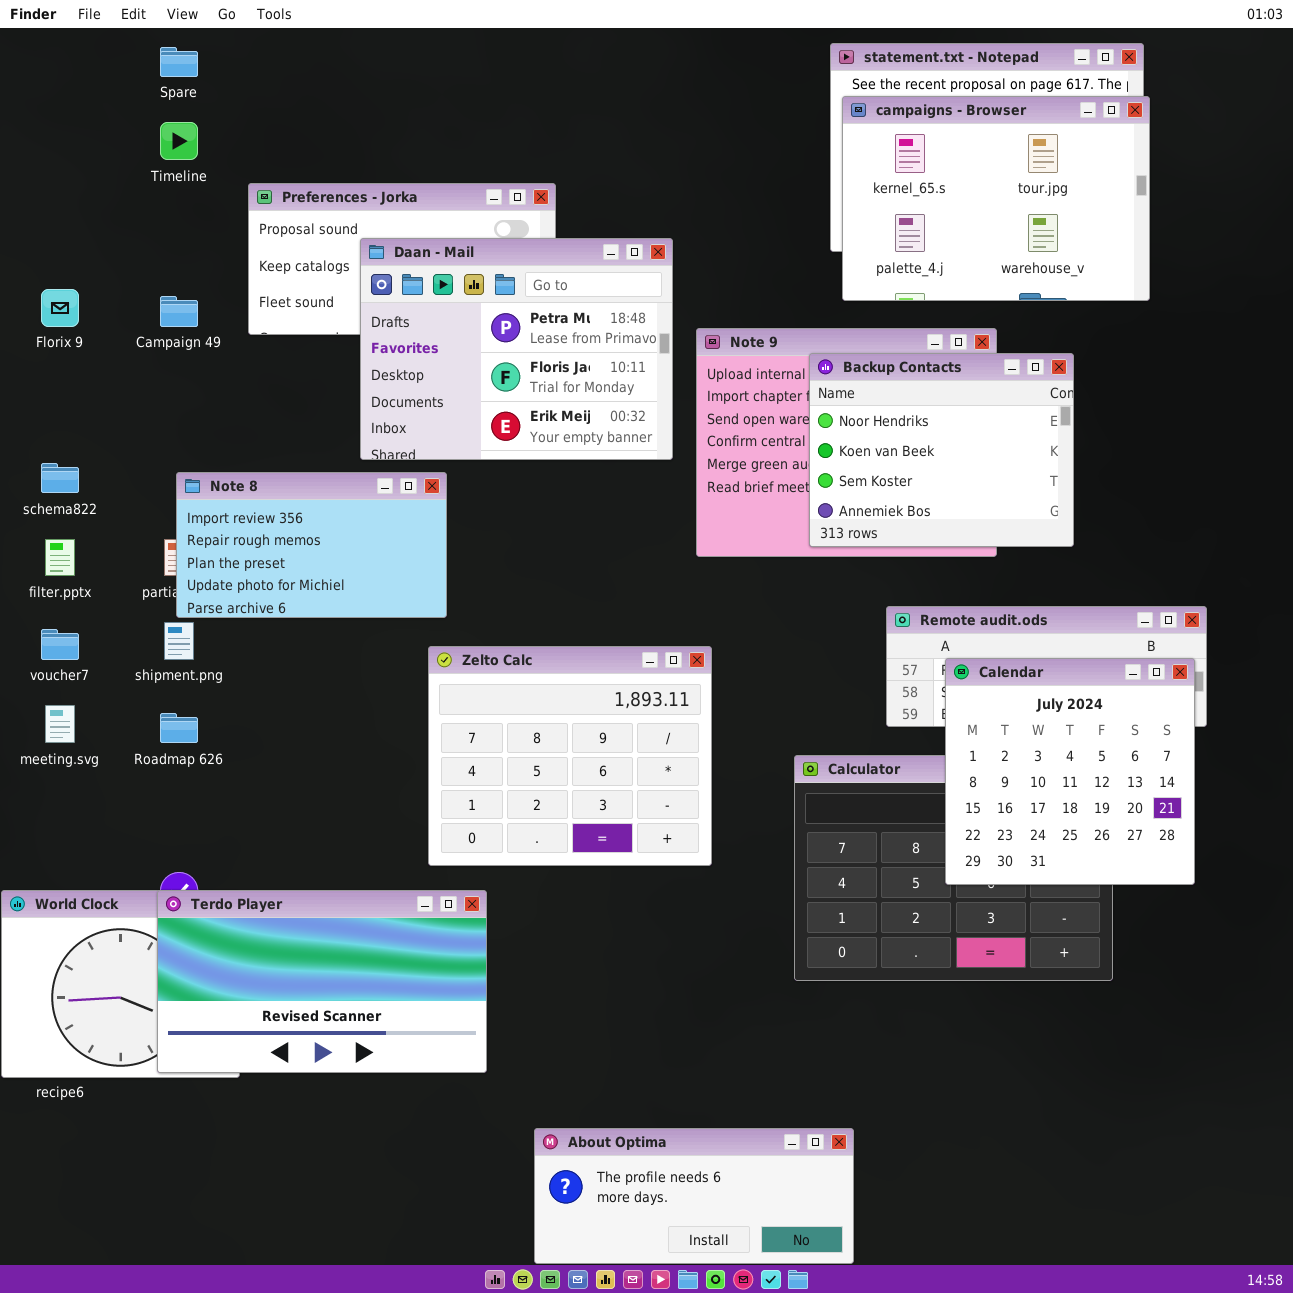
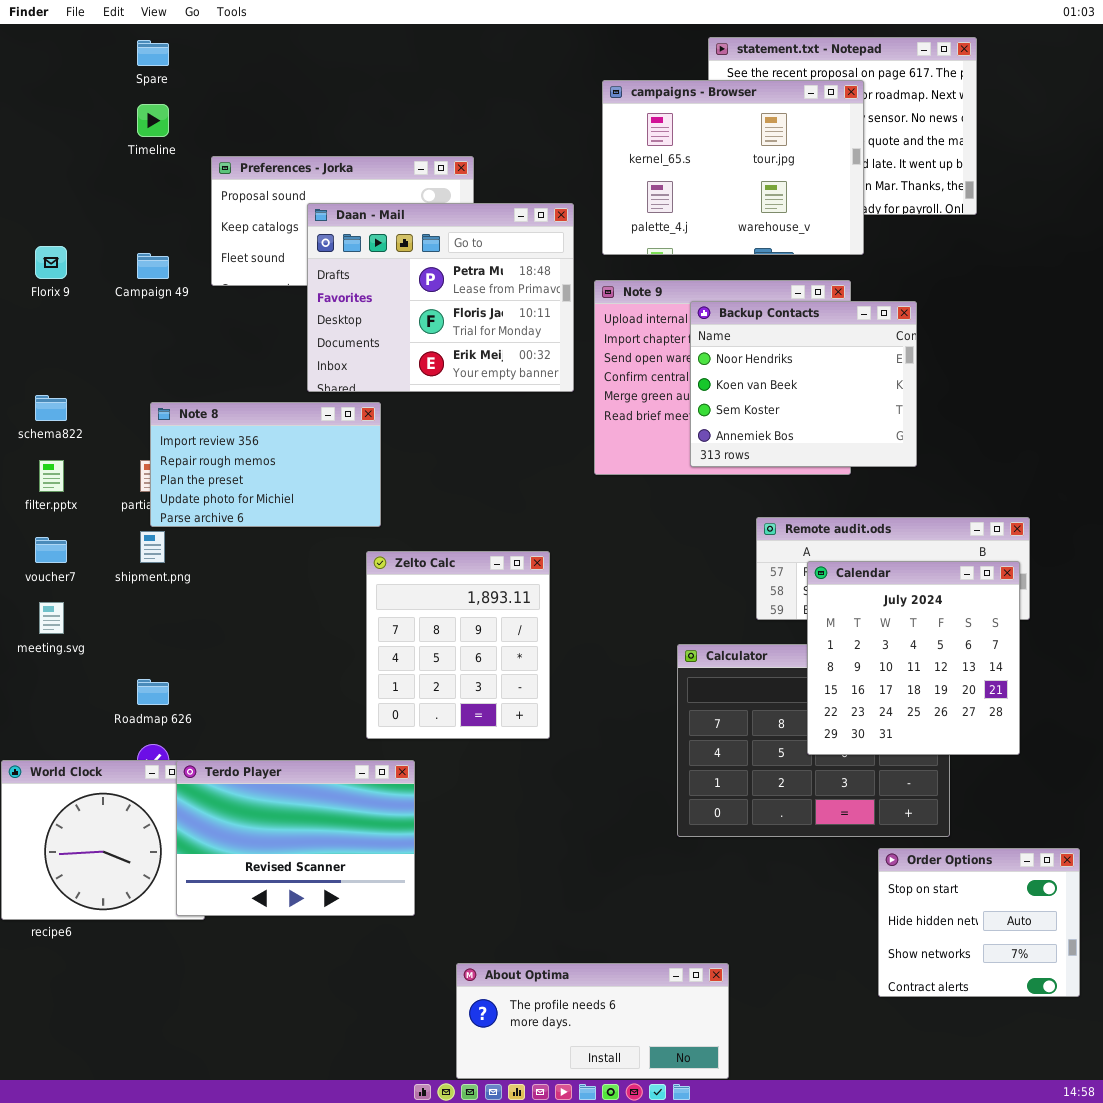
campaigns - Browser: [842,96,1150,301] -> [602,80,864,255], moved
Zelto Calc: [428,646,712,866] -> [366,551,550,739], resized
Roadmap 626: [160,713,198,743] -> [137,679,169,705], moved
Terdo Player: [157,890,487,1073] -> [176,760,415,916], resized
Order Options: none -> [878,848,1080,997], opened

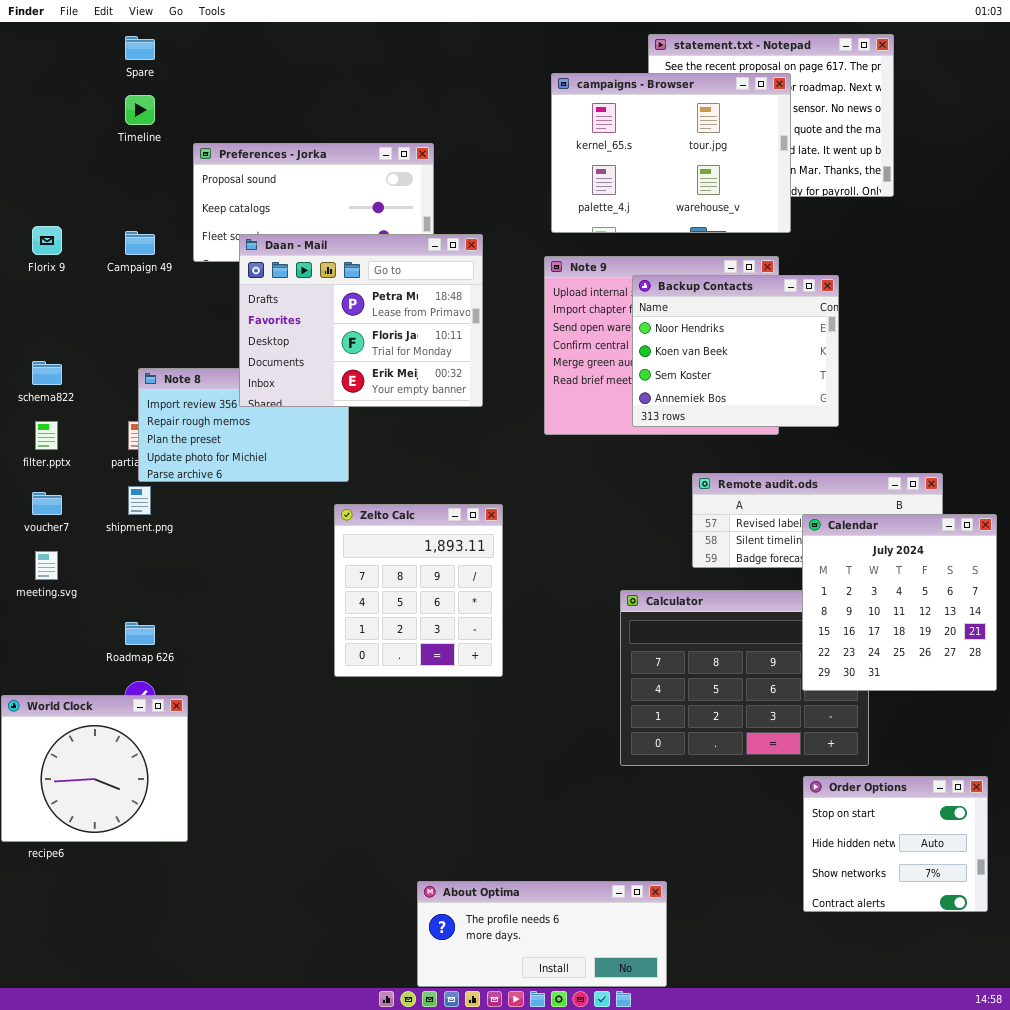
Daan - Mail: [307,203,574,392] -> [239,234,483,407], moved
Calendar: [807,561,1020,755] -> [802,514,997,691], moved
Terdo Player: [176,760,415,916] -> none, closed

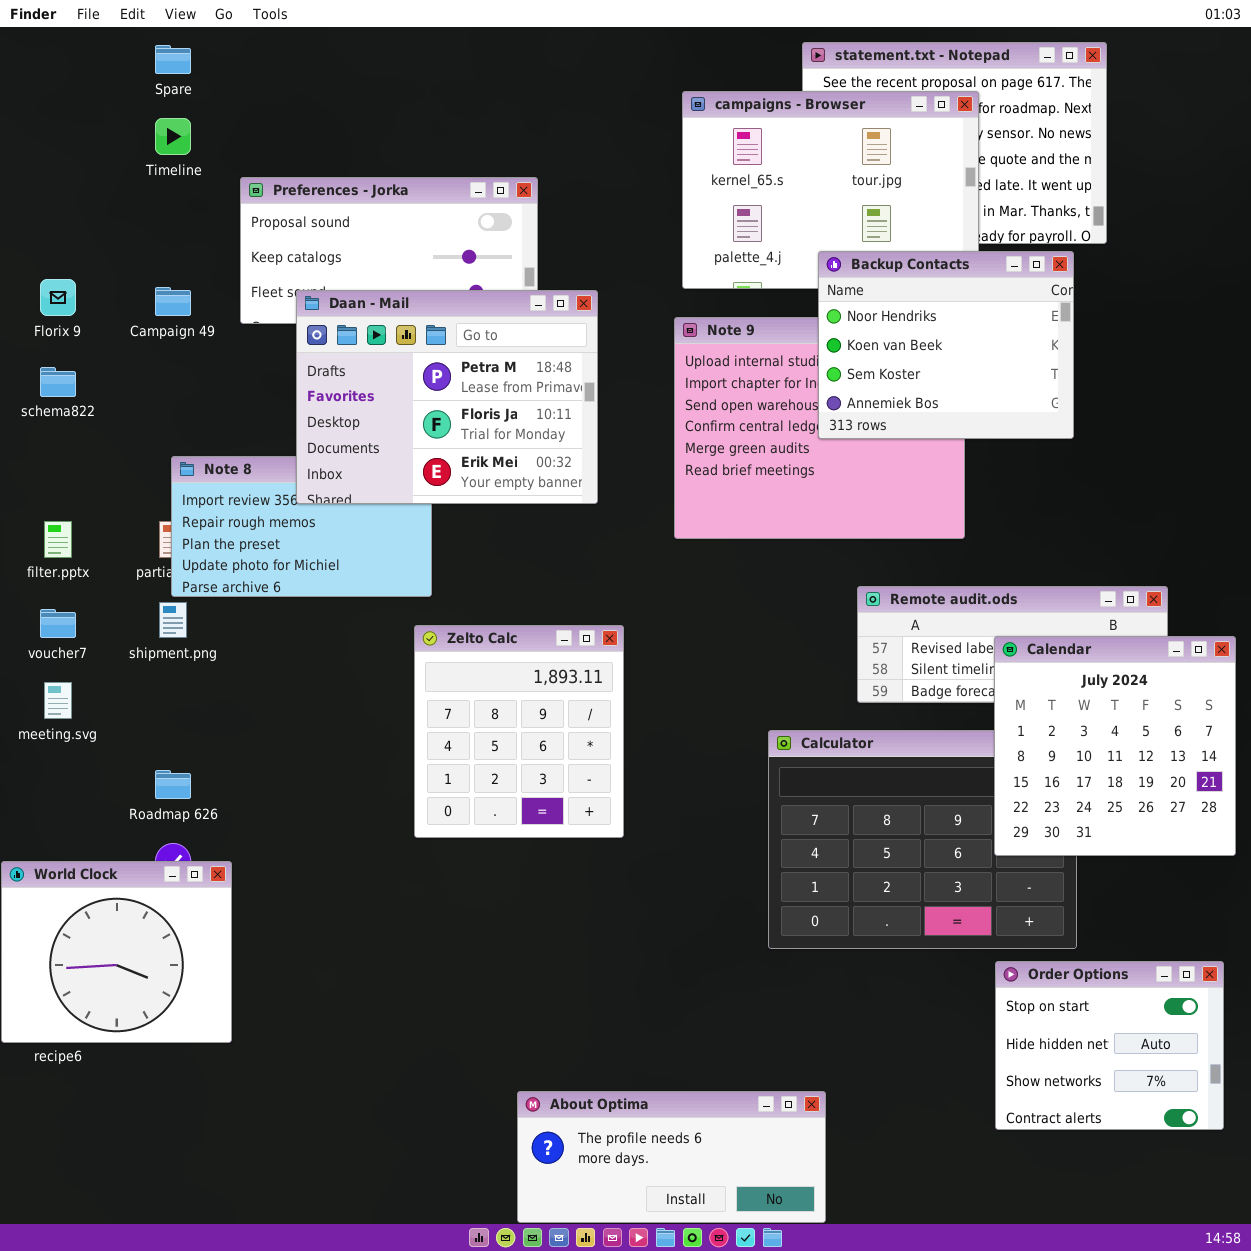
Backup Contacts: [632,275,839,427] -> [818,251,1074,439], moved
schema822: [32,361,62,385] -> [40,367,76,397], moved

